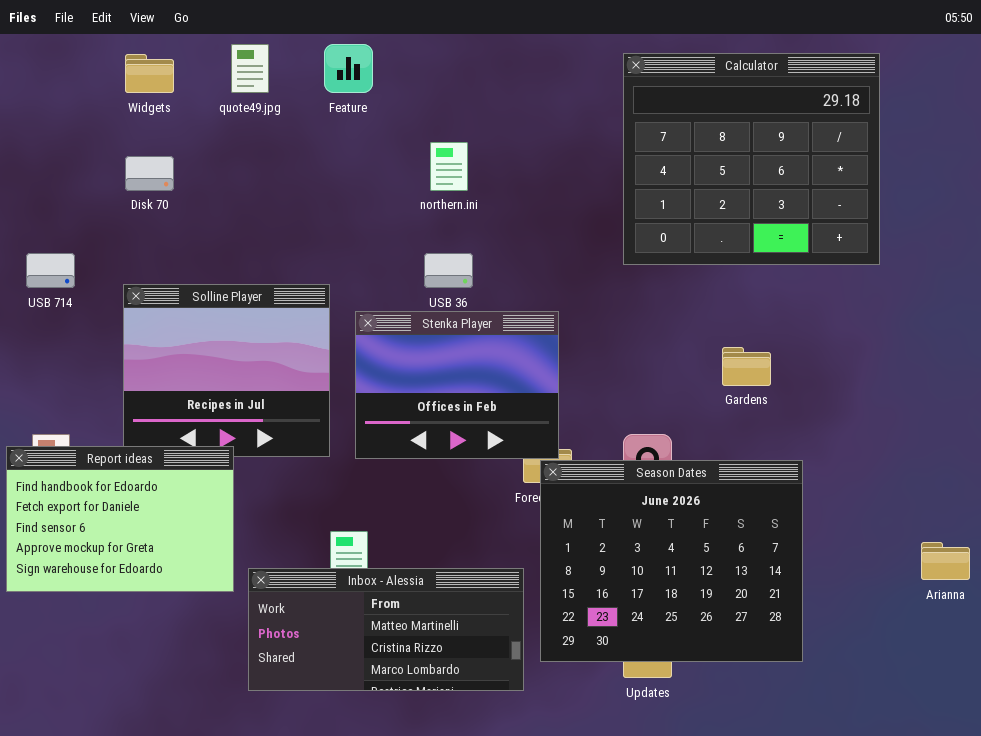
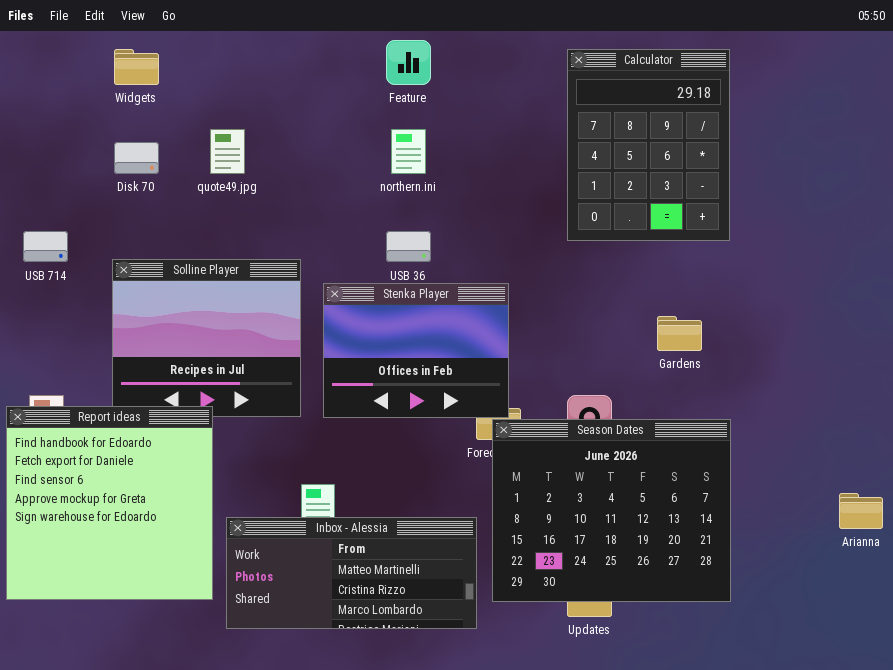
quote49.jpg: [231,44,269,93] -> [210,129,245,174], moved
Feature: [324,44,373,93] -> [386,40,431,85], moved
Calculator: [623,53,880,265] -> [567,49,730,241], resized
Report ideas: [6,446,234,592] -> [6,406,213,600], resized

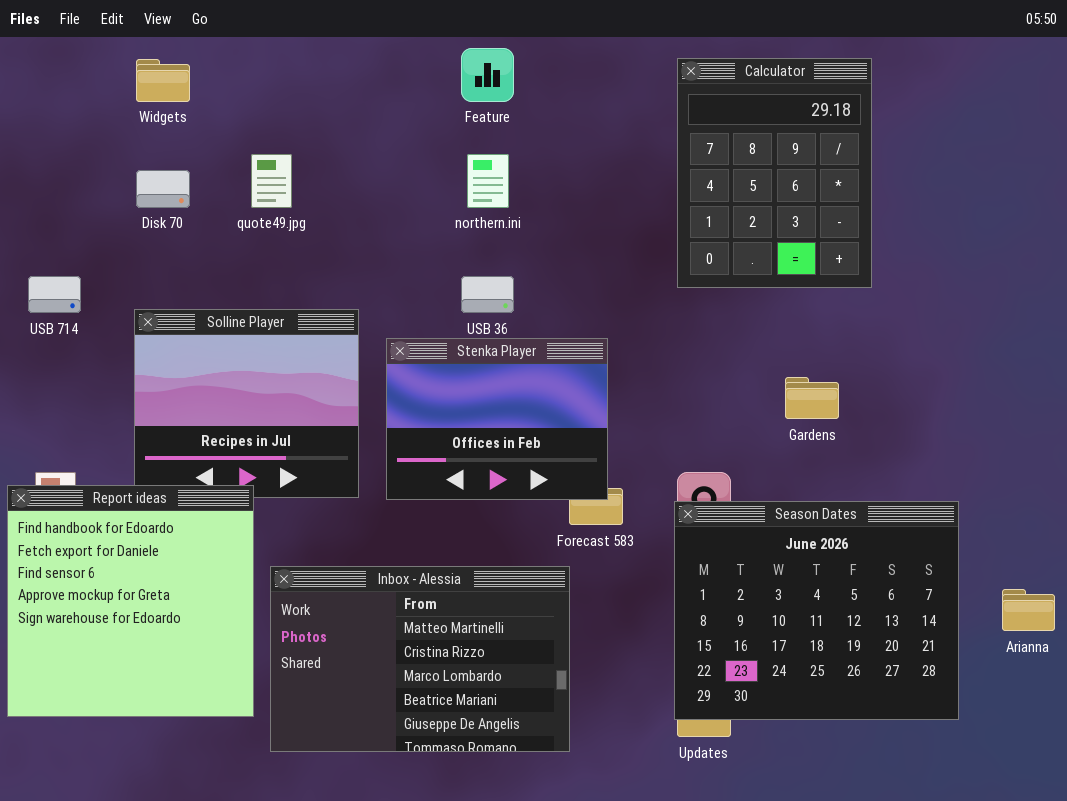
Season Dates: [492,419,731,602] -> [674,501,959,720], moved
Inbox - Alessia: [226,517,477,629] -> [270,566,570,752], resized

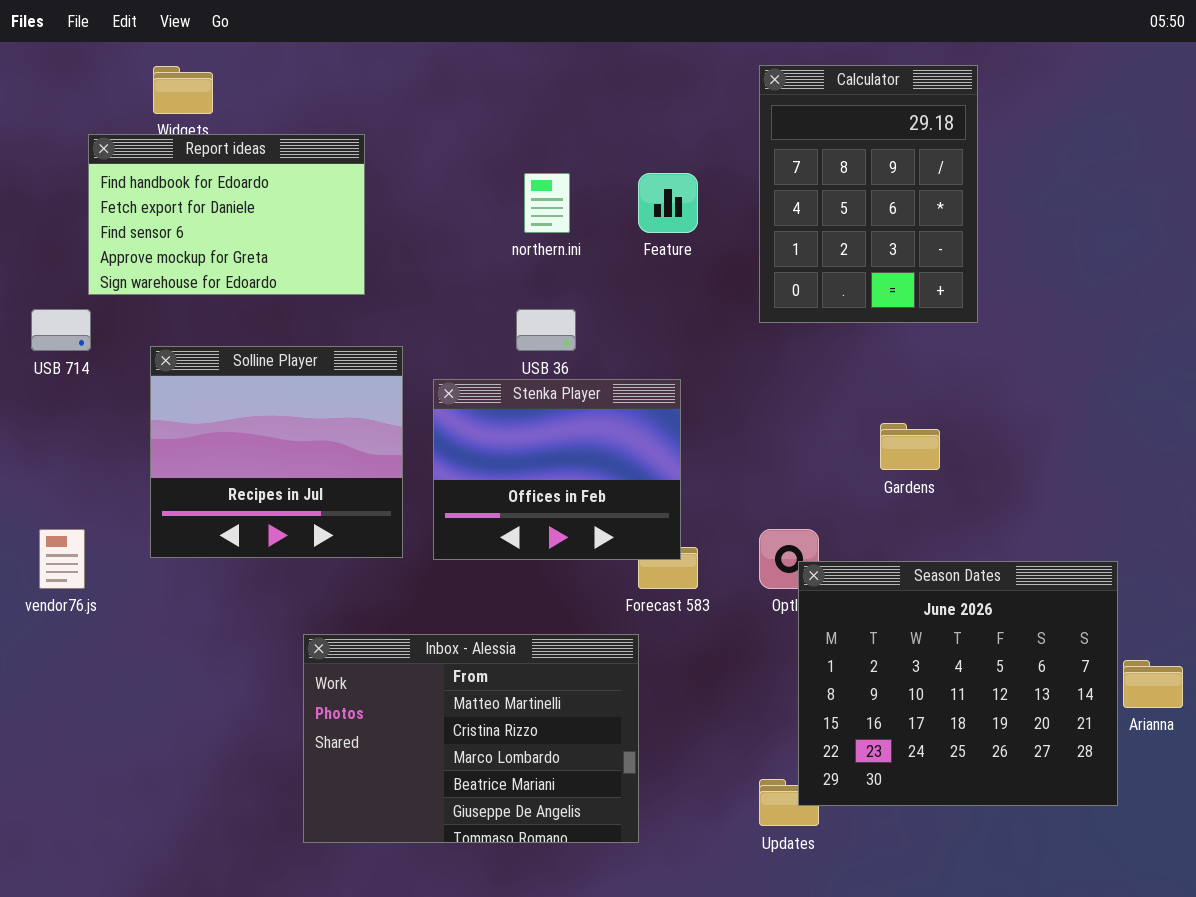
Feature: [461,48,514,102] -> [638,173,698,233], moved
Report ideas: [7,485,254,717] -> [88,134,365,295], moved, resized
Season Dates: [674,501,959,720] -> [798,561,1118,806], moved

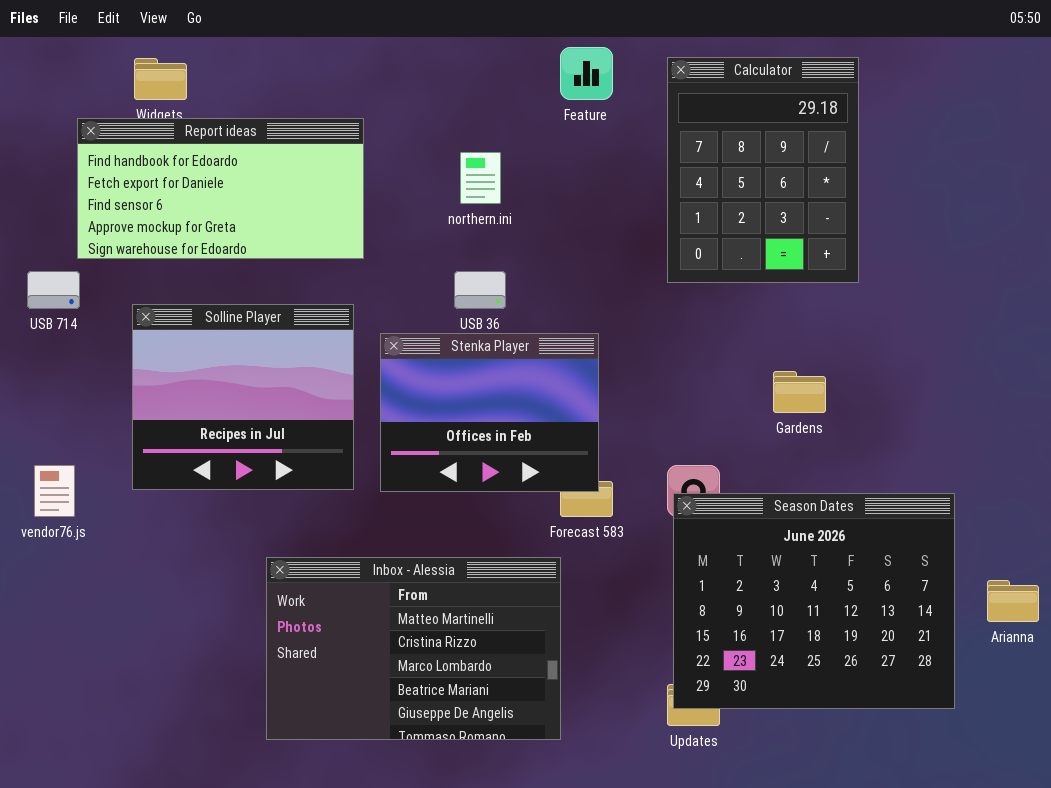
Report ideas: [88,134,365,295] -> [77,118,364,259], resized
Feature: [638,173,698,233] -> [560,47,613,100], moved
Season Dates: [798,561,1118,806] -> [673,493,955,709], moved

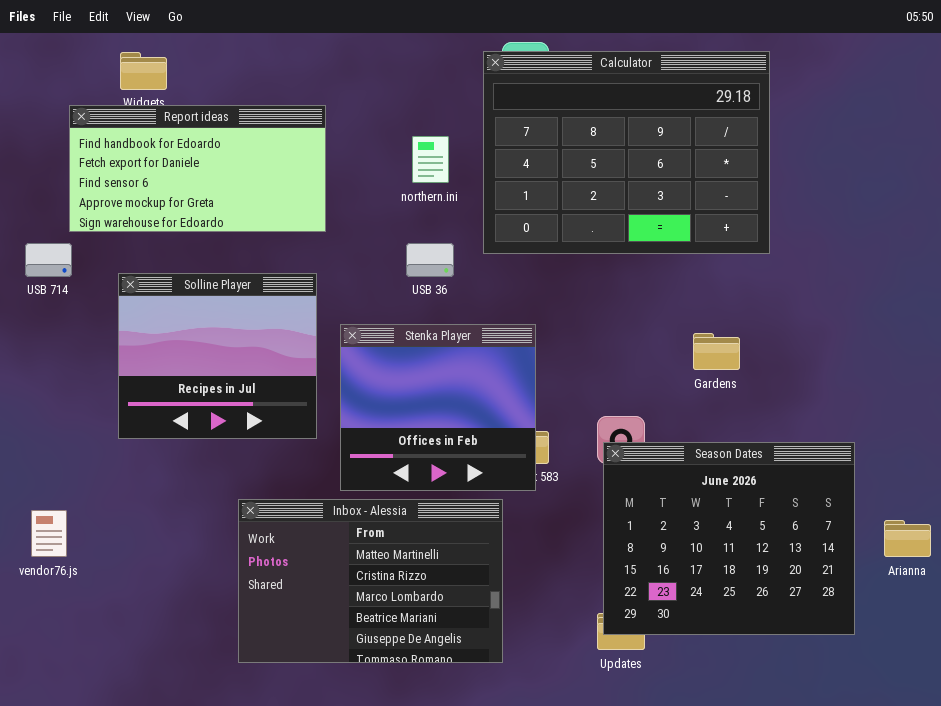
Calculator: [667,57,859,283] -> [483,51,770,254], resized
Stenka Player: [380,333,599,492] -> [340,324,536,491], moved, resized
vendor76.js: [34,465,75,517] -> [31,510,67,557], moved

